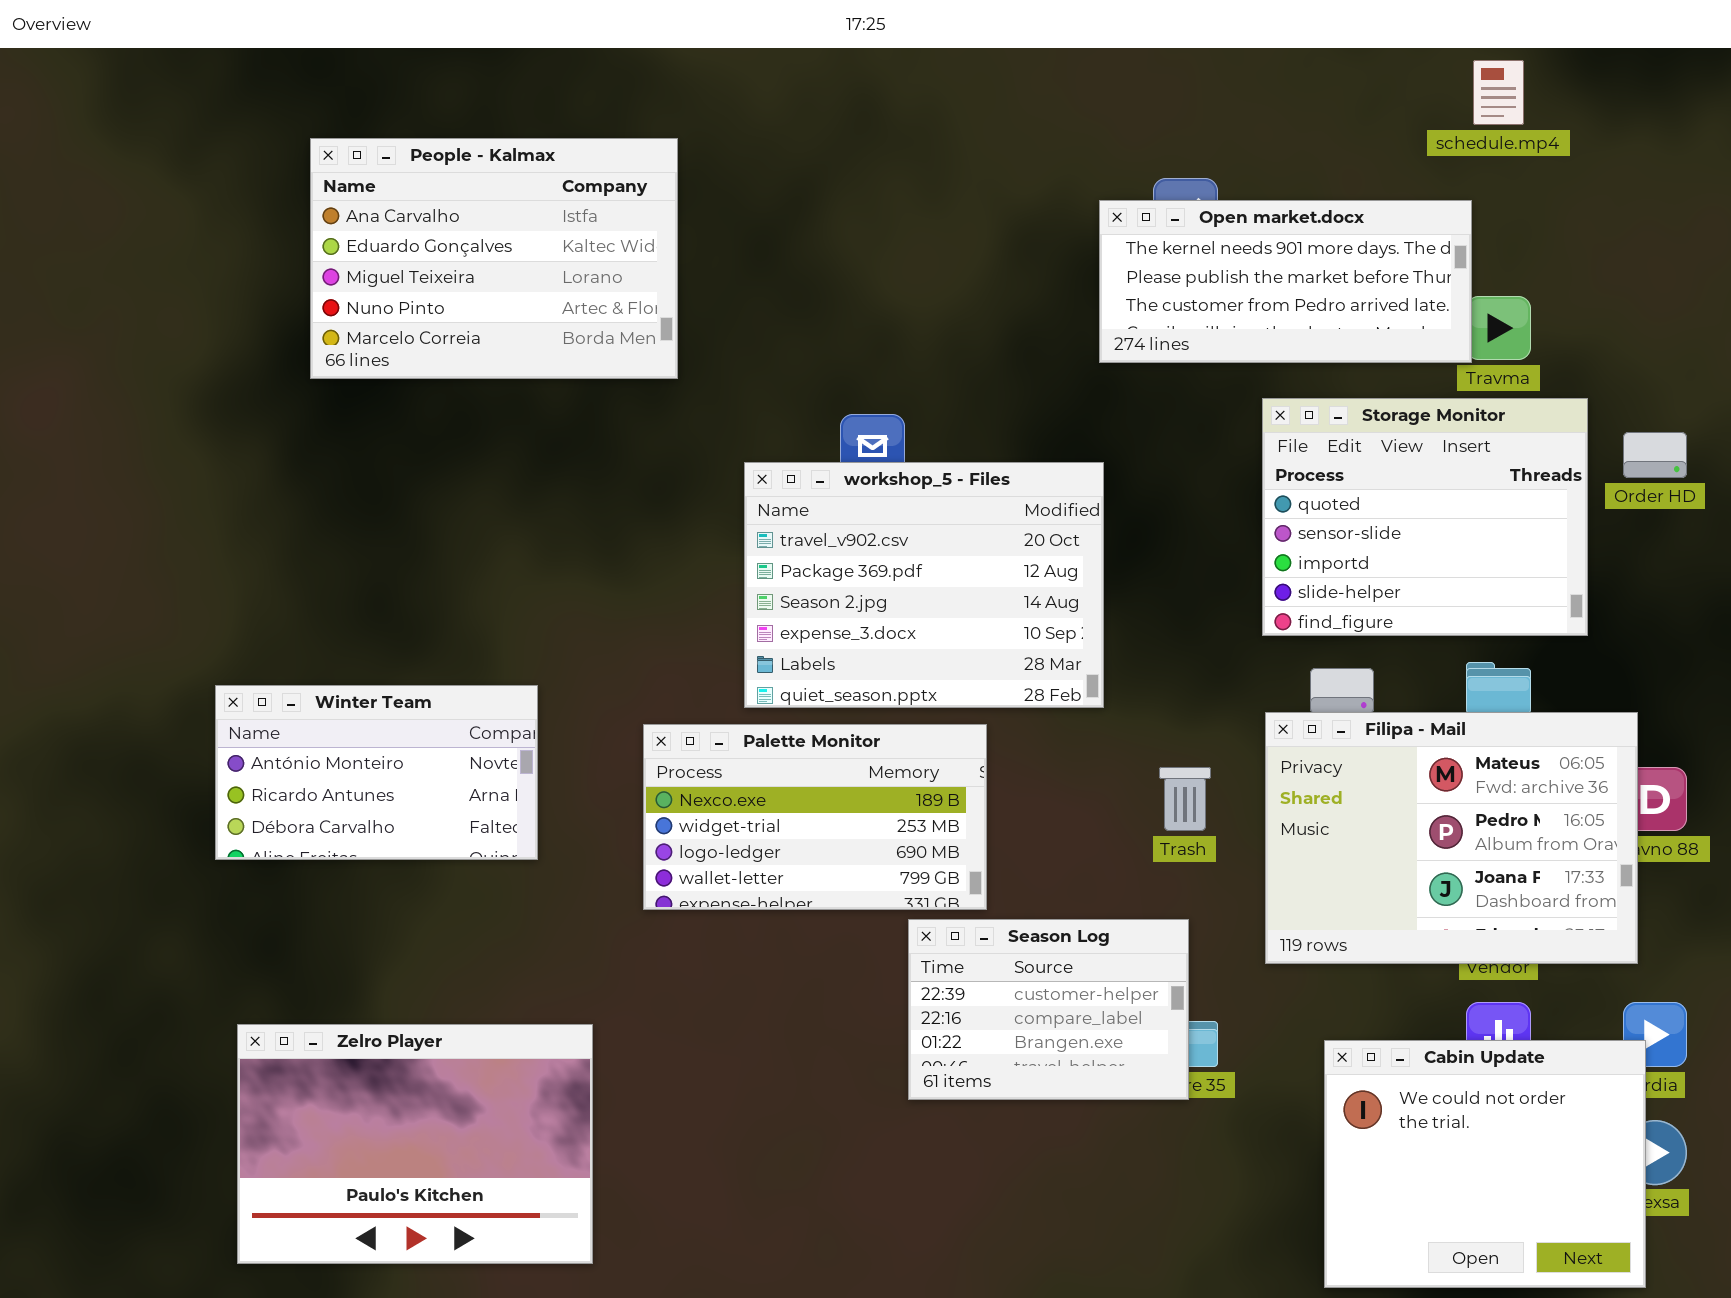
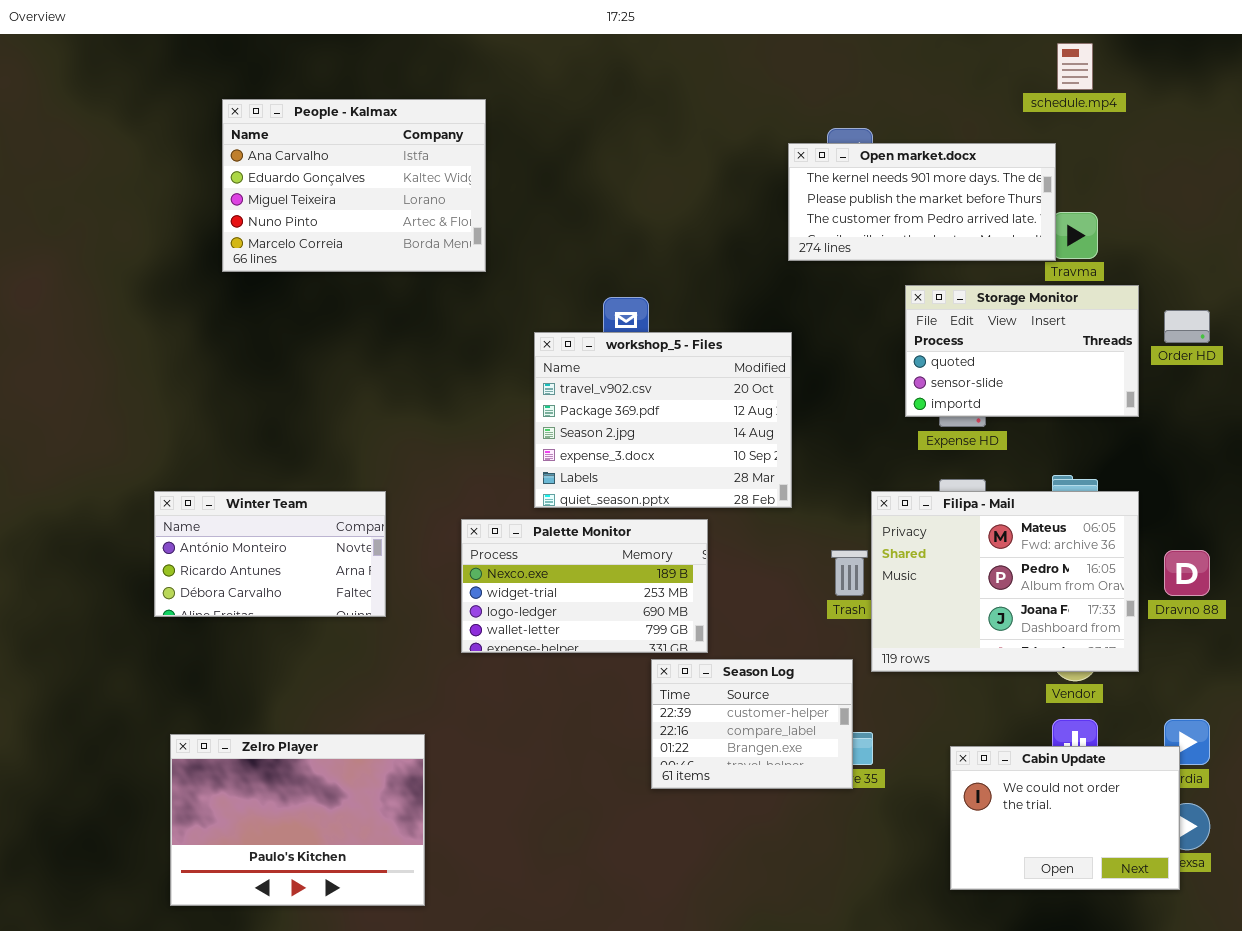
Storage Monitor: [1262,398,1588,636] -> [905,285,1139,417], resized
Filipa - Mail: [1265,712,1638,964] -> [871,491,1139,672], moved
Cabin Update: [1324,1040,1646,1288] -> [950,746,1180,890], resized

